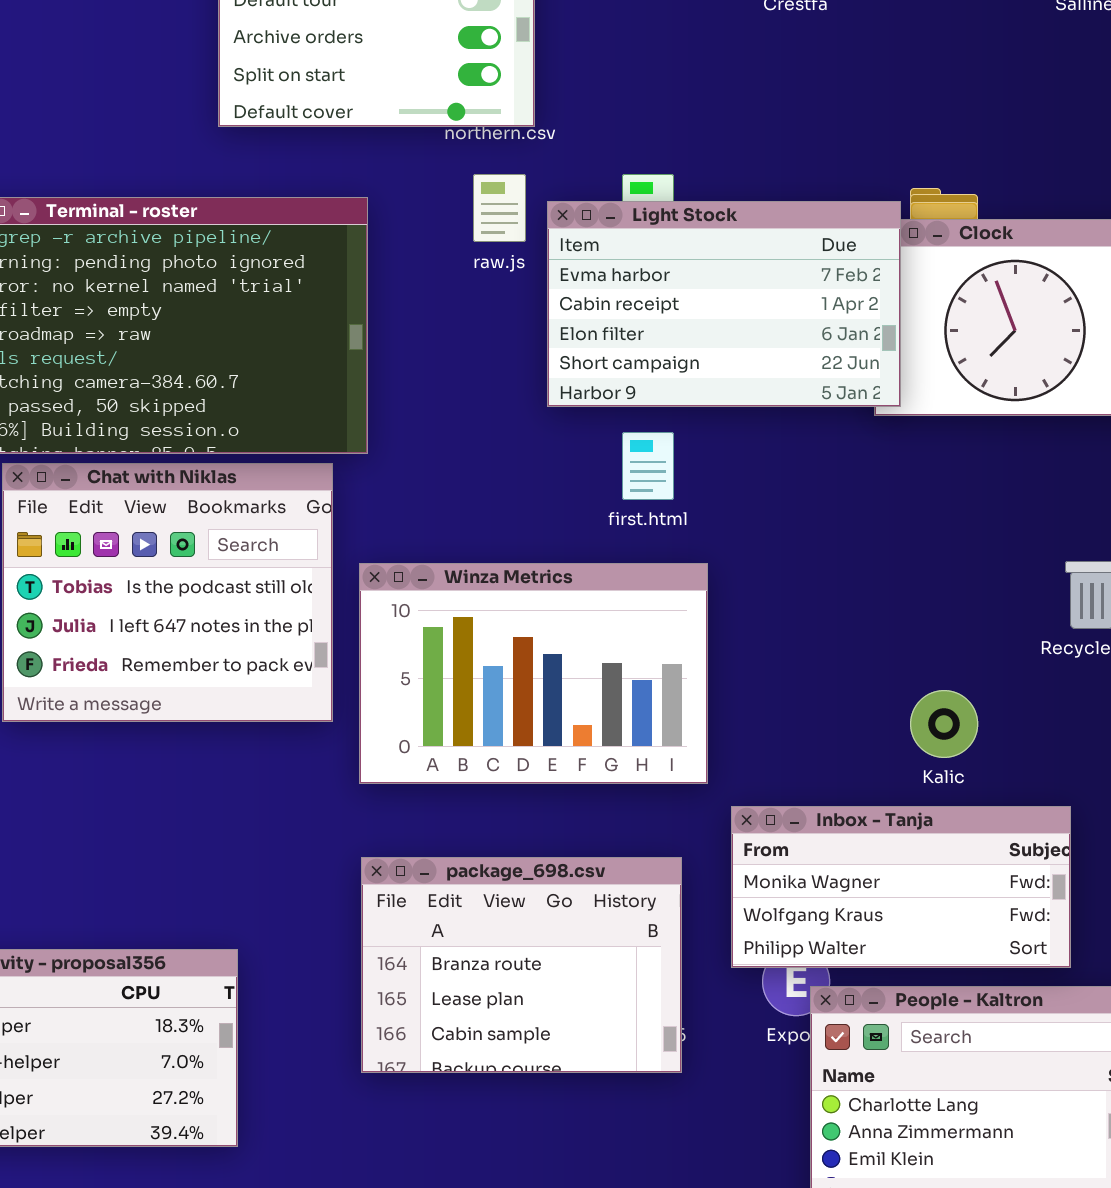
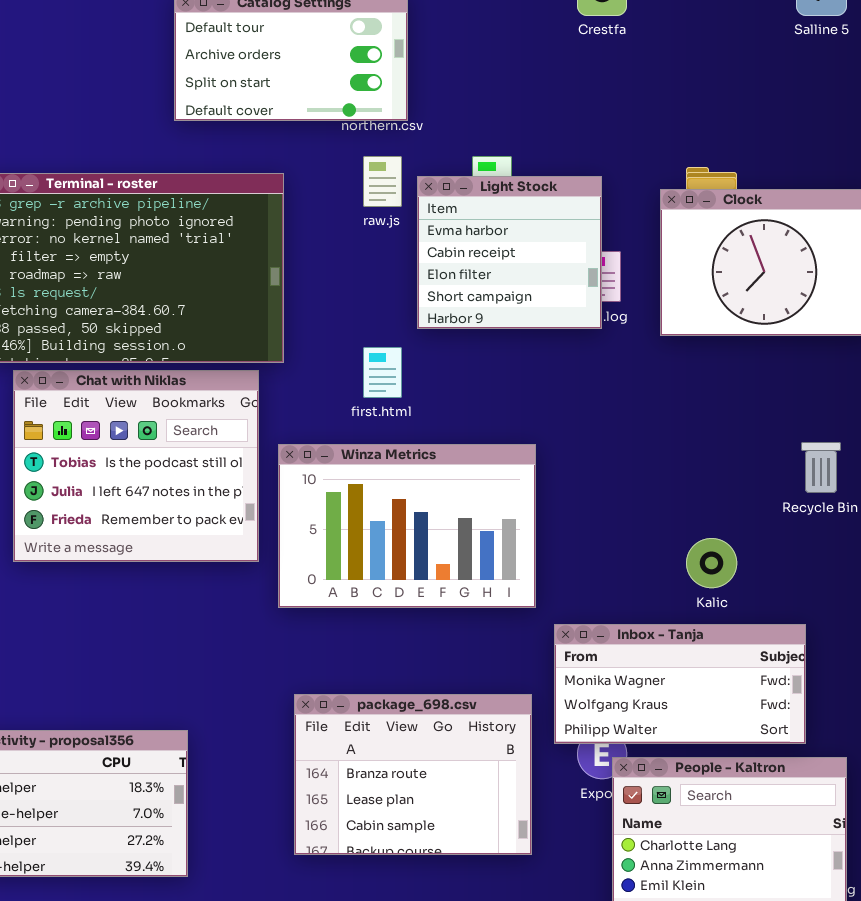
Light Stock: [547,201,901,407] -> [417,176,602,329], resized
first.html: [622,432,674,500] -> [363,347,402,398], moved
package_698.csv: [361,857,682,1073] -> [294,694,532,855], moved

